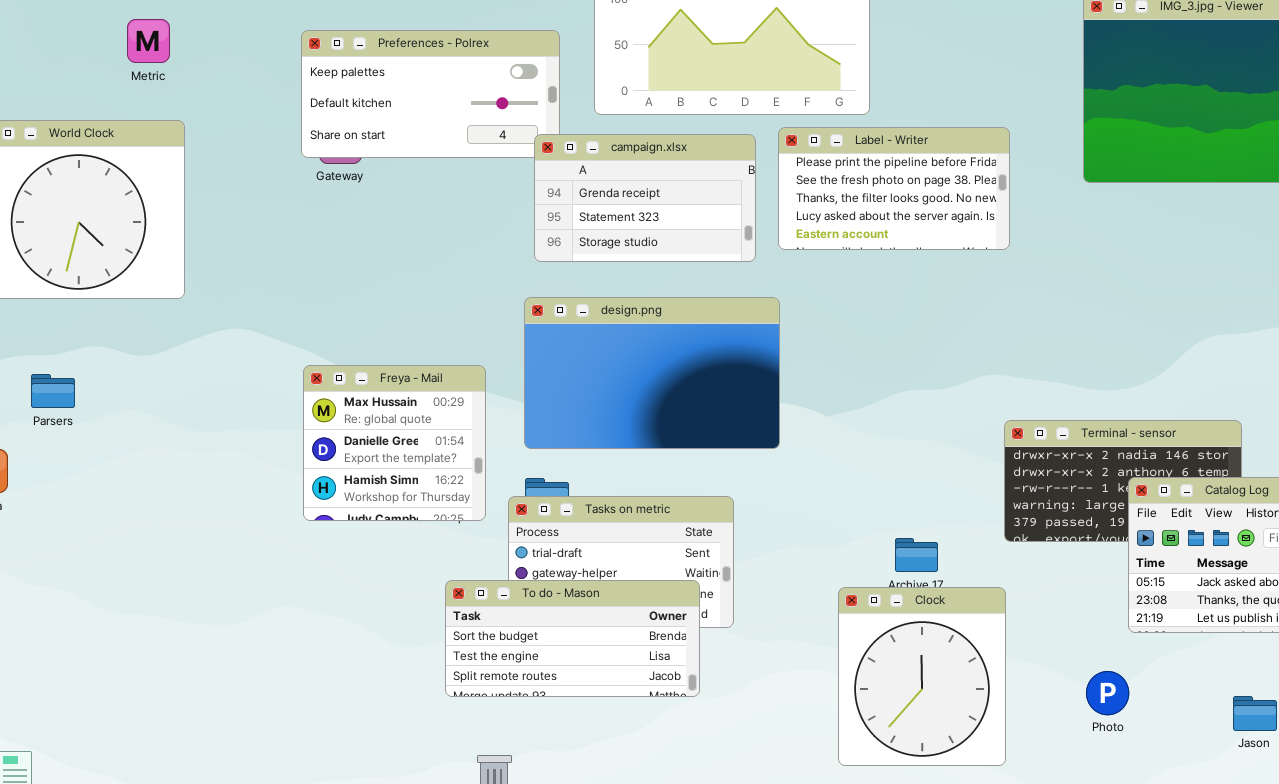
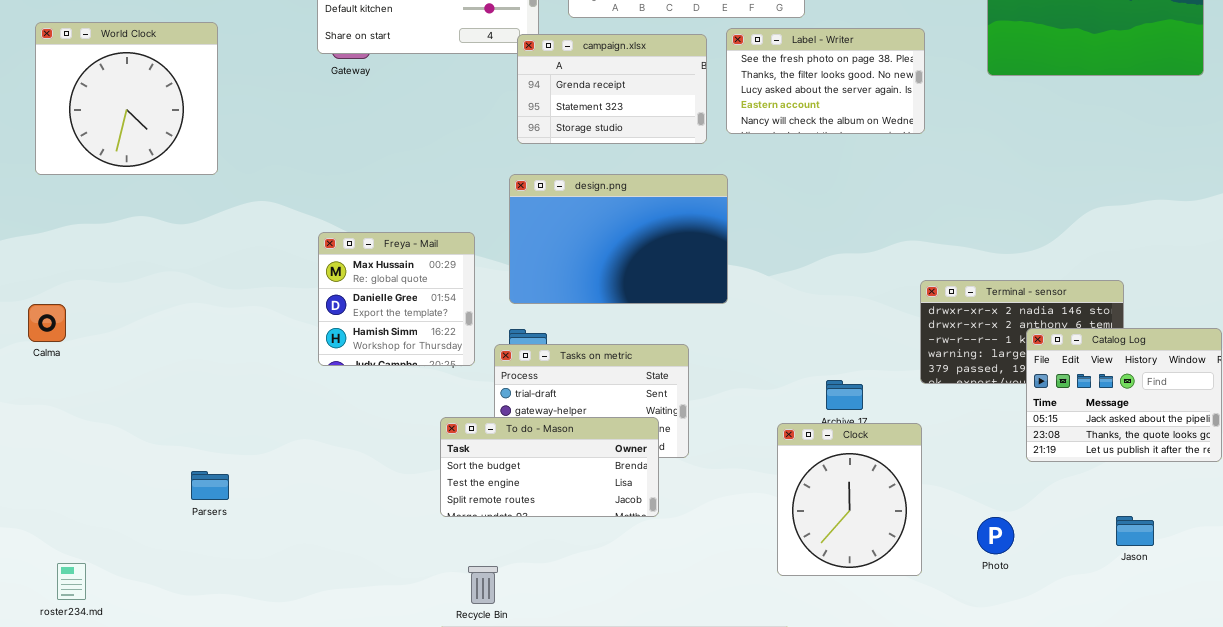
Label - Writer: [778,127,1010,250] -> [726,28,925,134], scrolled down 1 row
Parsers: [31,374,75,408] -> [191,471,229,500], moved
Photo: [1086,671,1129,715] -> [977,517,1014,554], moved

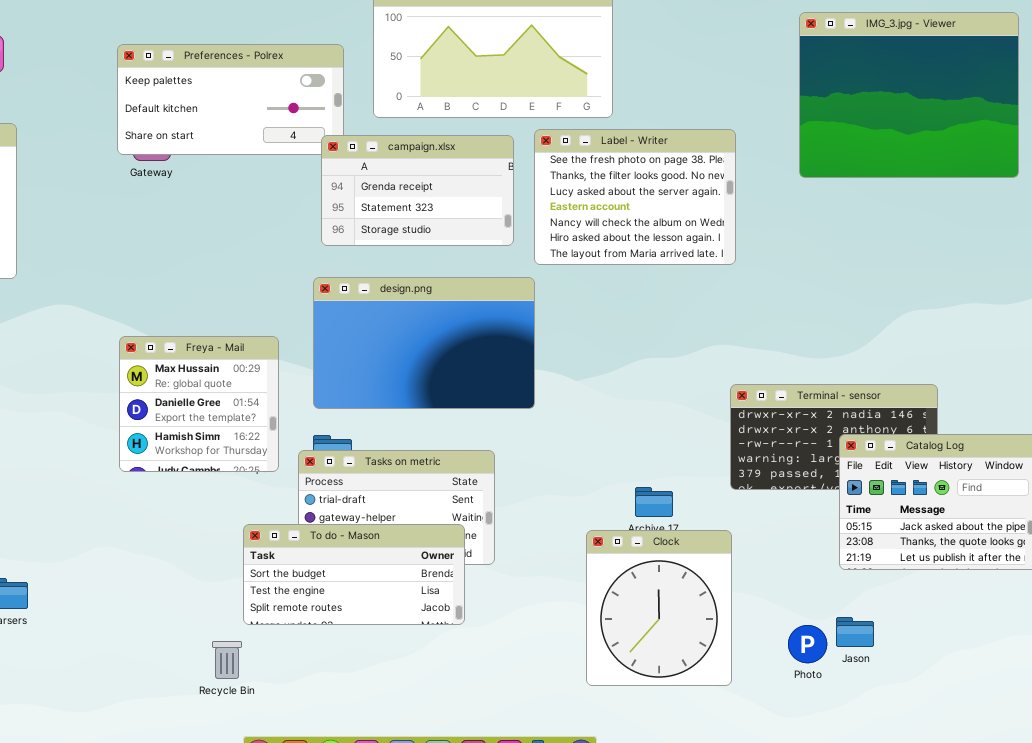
Label - Writer: [726,28,925,134] -> [534,129,736,265], resized
Jason: [1116,516,1154,546] -> [836,617,874,647], moved
Recycle Bin: [468,566,498,604] -> [212,641,242,679], moved

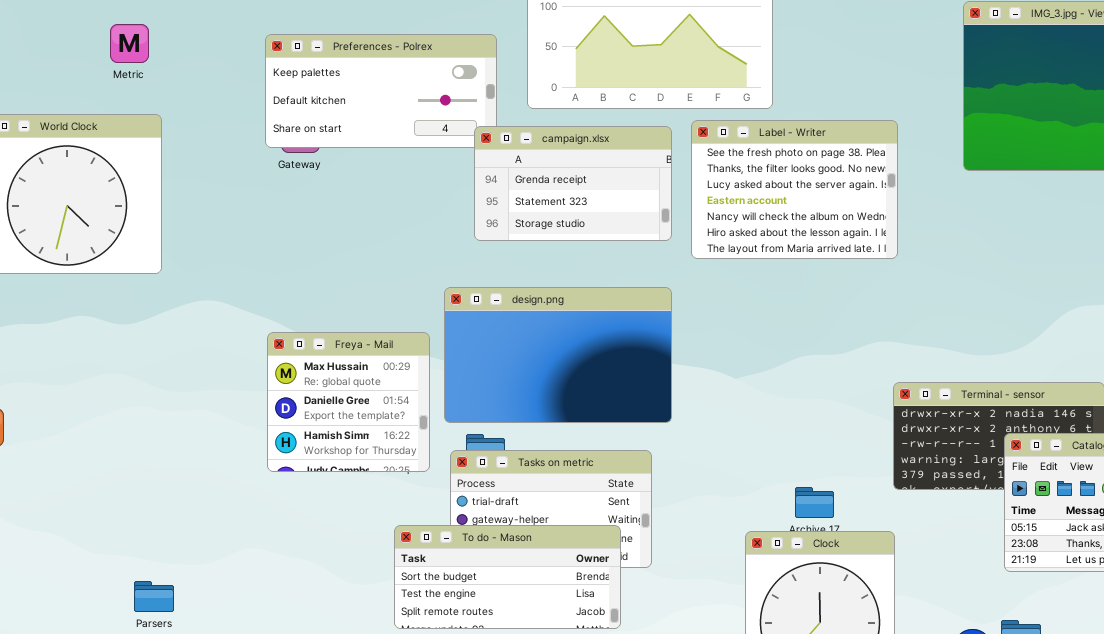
design.png: [313,277,535,409] -> [444,287,672,423], moved

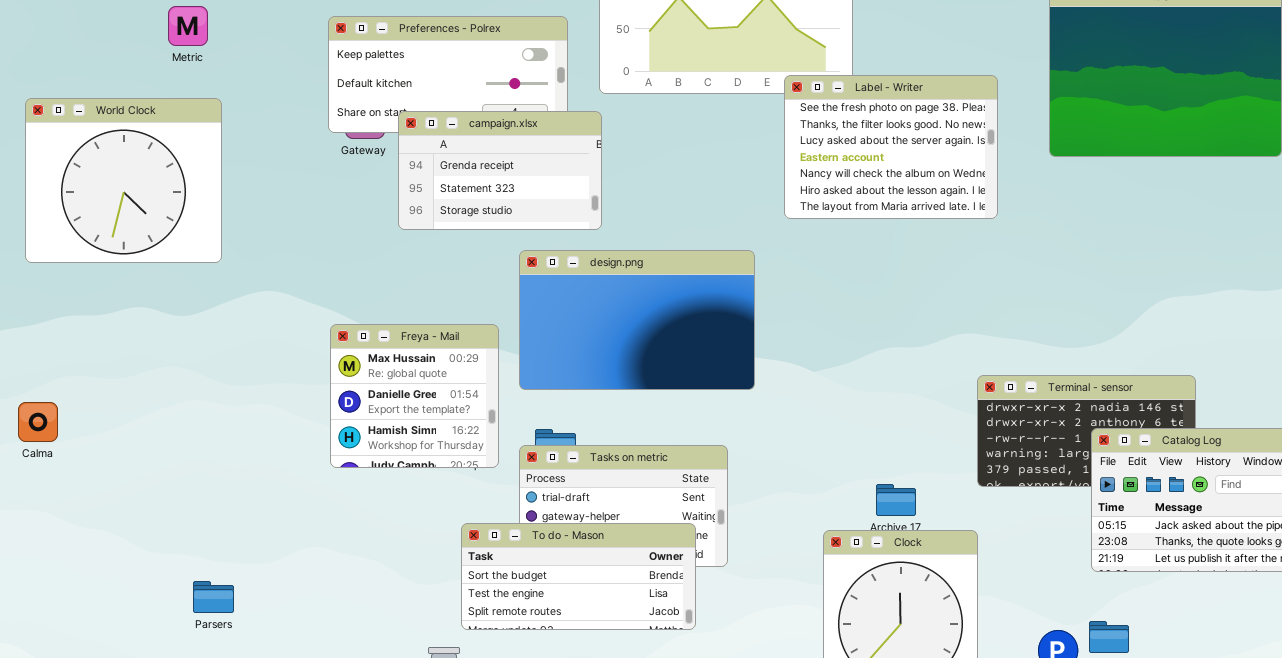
Label - Writer: [691,120,898,259] -> [784,75,998,219], moved
campaign.xlsx: [474,126,672,241] -> [398,111,602,230], moved
design.png: [444,287,672,423] -> [519,250,755,390], moved

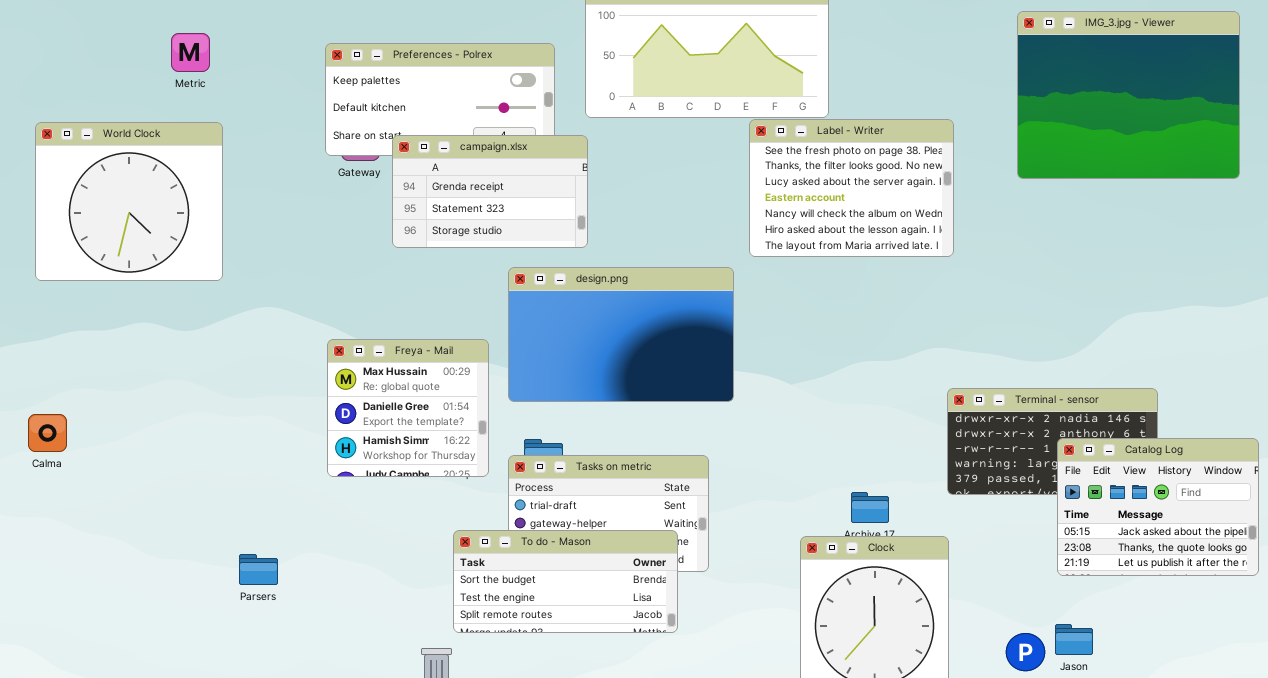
Label - Writer: [784,75,998,219] -> [749,119,954,257], moved
Parsers: [193,581,234,613] -> [239,554,278,585], moved

